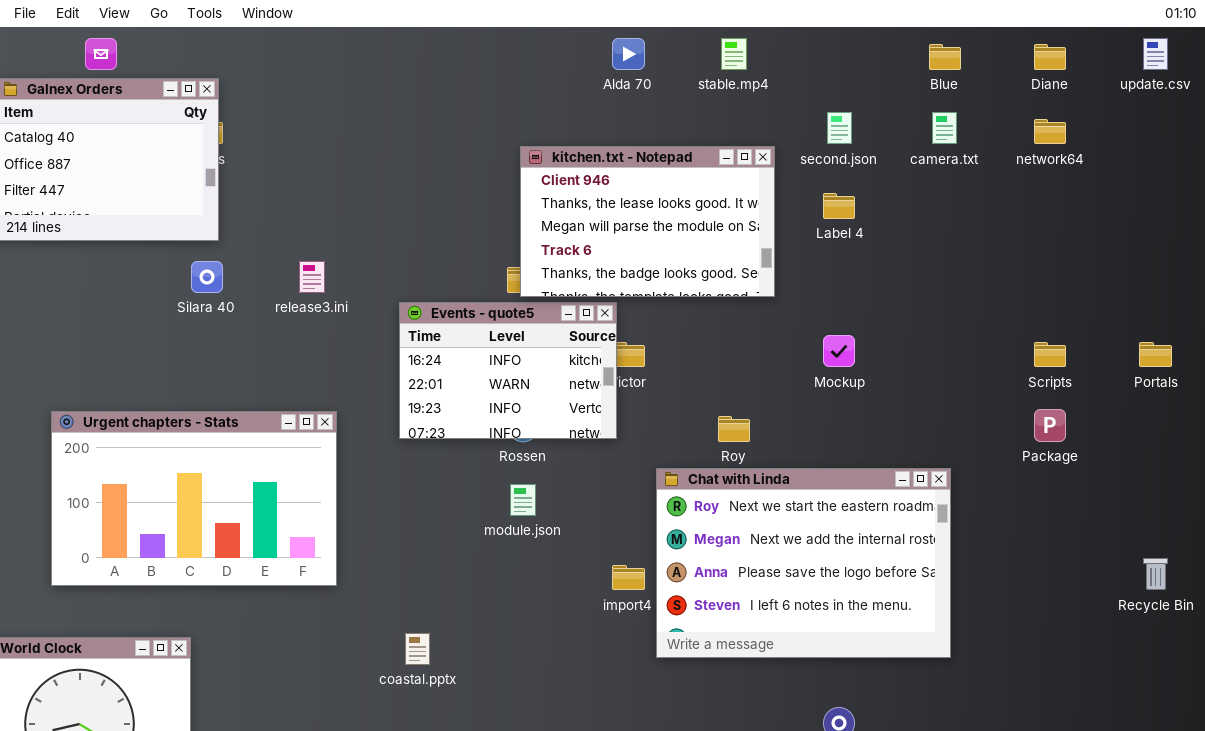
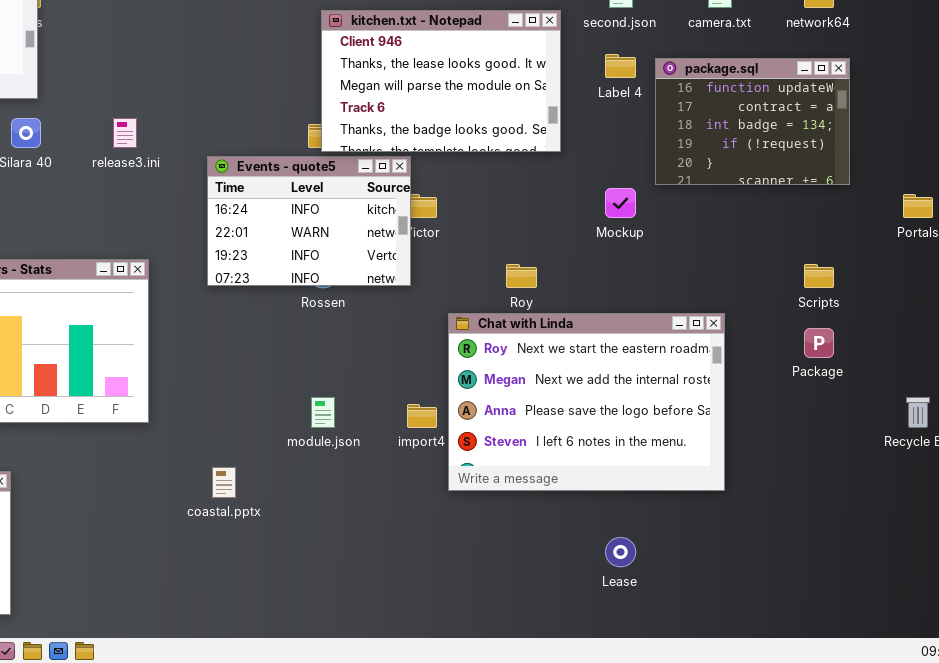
package.sql: none -> [655,58,850,185], opened
Scripts: [1034,342,1066,367] -> [804,264,834,288], moved
Package: [1034,409,1066,442] -> [804,328,834,358], moved
module.json: [510,484,536,516] -> [311,397,335,428], moved

